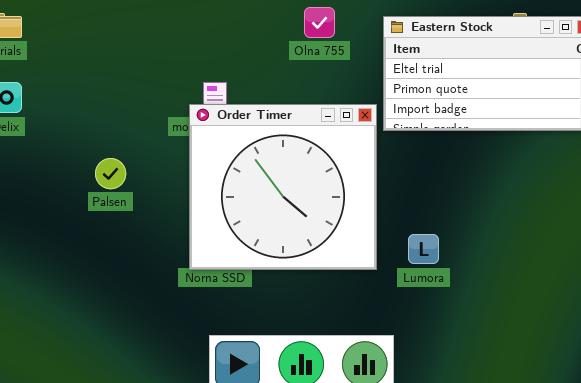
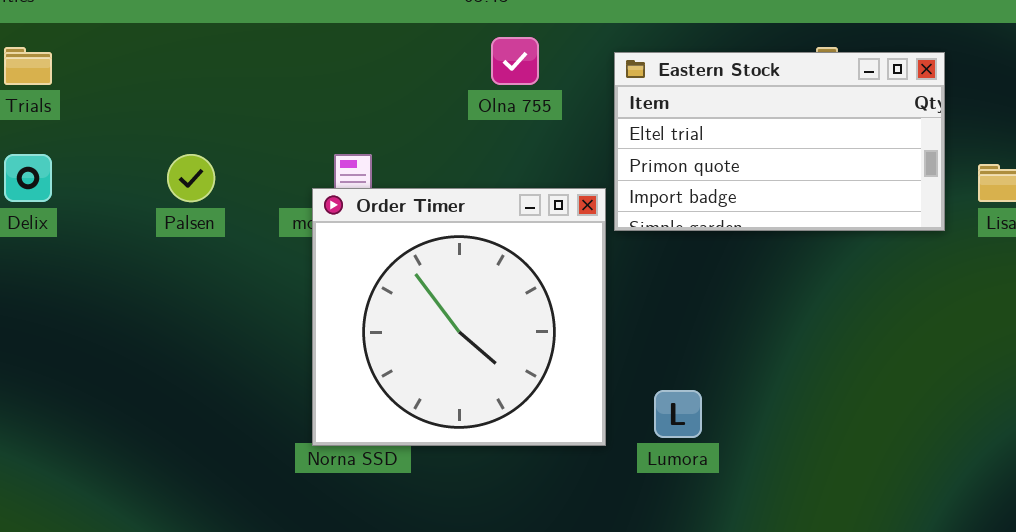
Palsen: [95,158,126,189] -> [167,154,215,202], moved

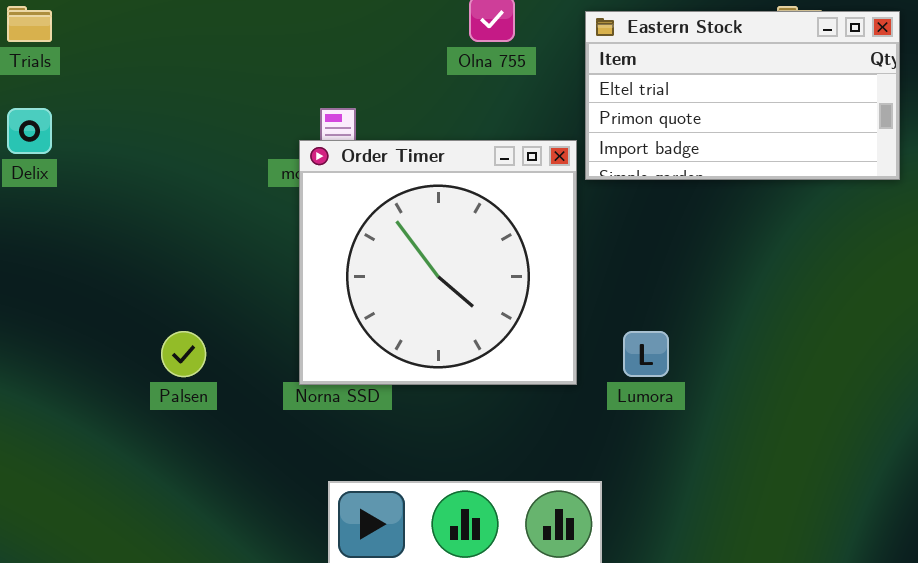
Palsen: [167,154,215,202] -> [161,331,206,377], moved

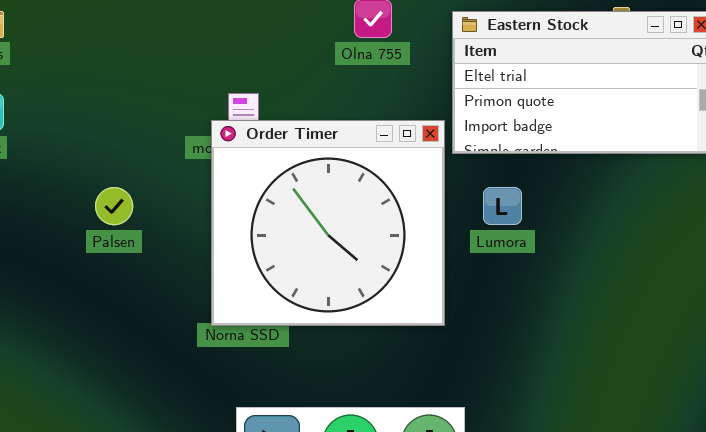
Palsen: [161,331,206,377] -> [95,187,133,225], moved
Lumora: [623,331,669,377] -> [483,187,522,225], moved

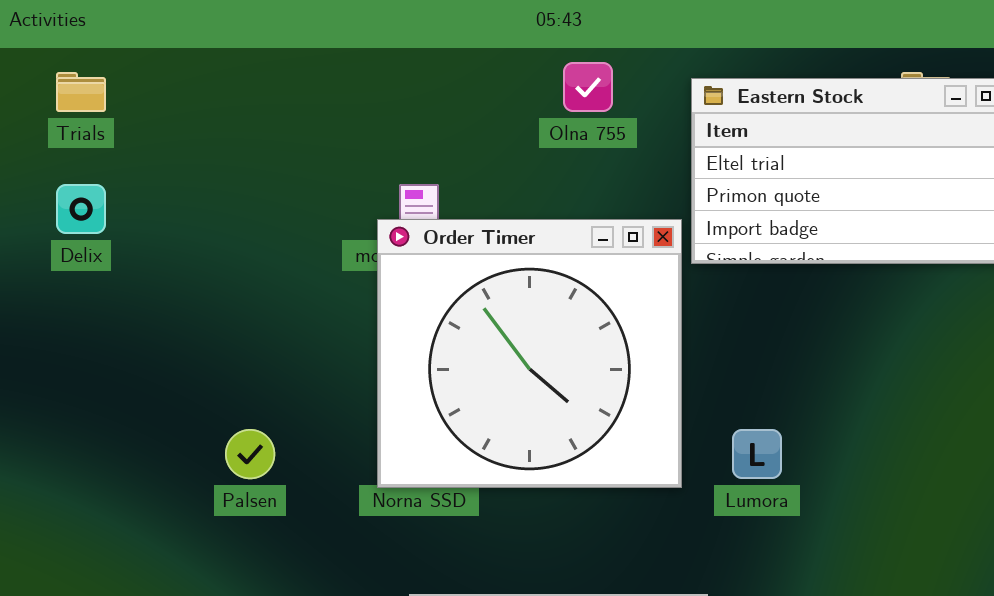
Palsen: [95,187,133,225] -> [225,429,275,479], moved
Lumora: [483,187,522,225] -> [732,429,782,479], moved

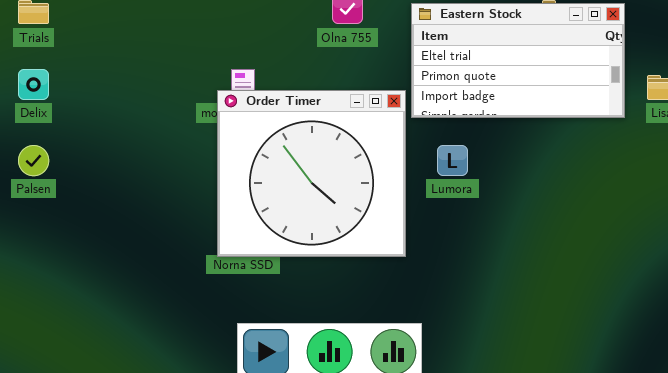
Palsen: [225,429,275,479] -> [18,145,49,176], moved
Lumora: [732,429,782,479] -> [437,145,468,176], moved

